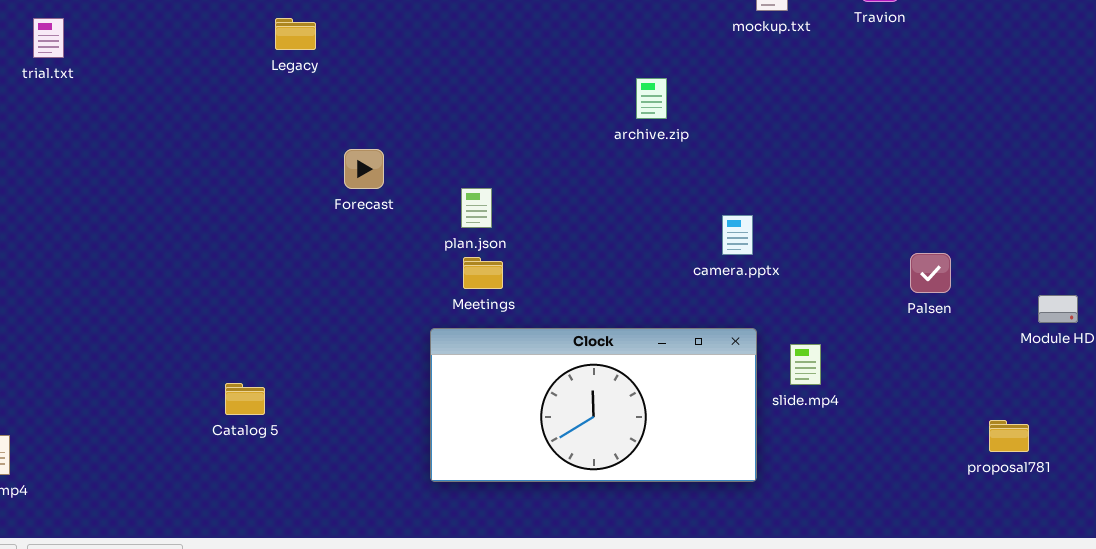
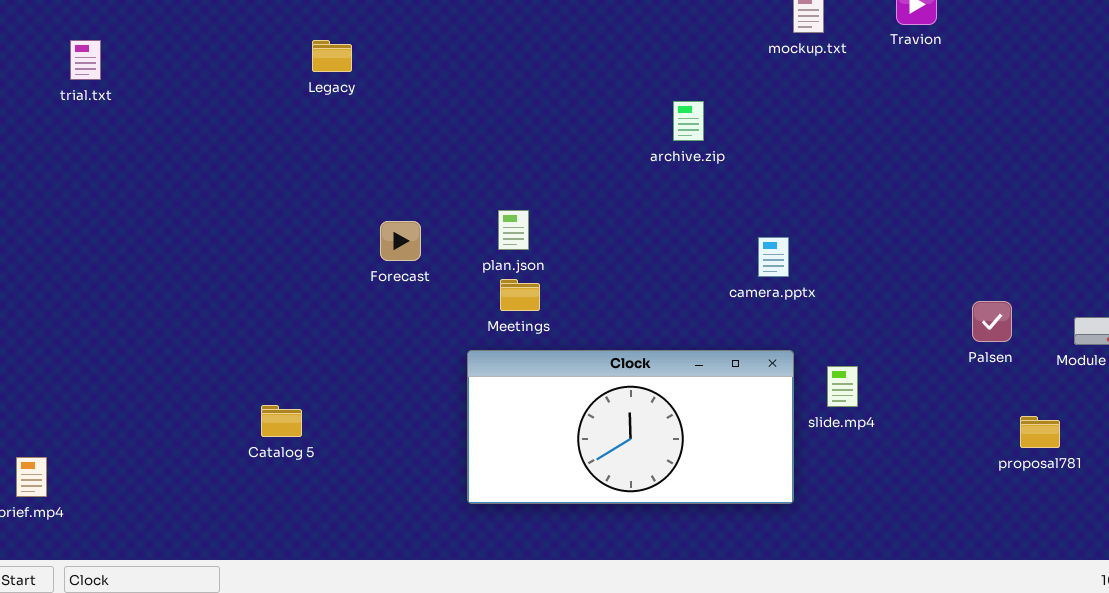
Forecast: [344,149,384,189] -> [380,221,421,261], moved
Palsen: [910,253,951,293] -> [972,301,1012,342], moved
proposal781: [989,420,1029,452] -> [1020,416,1060,448], moved

